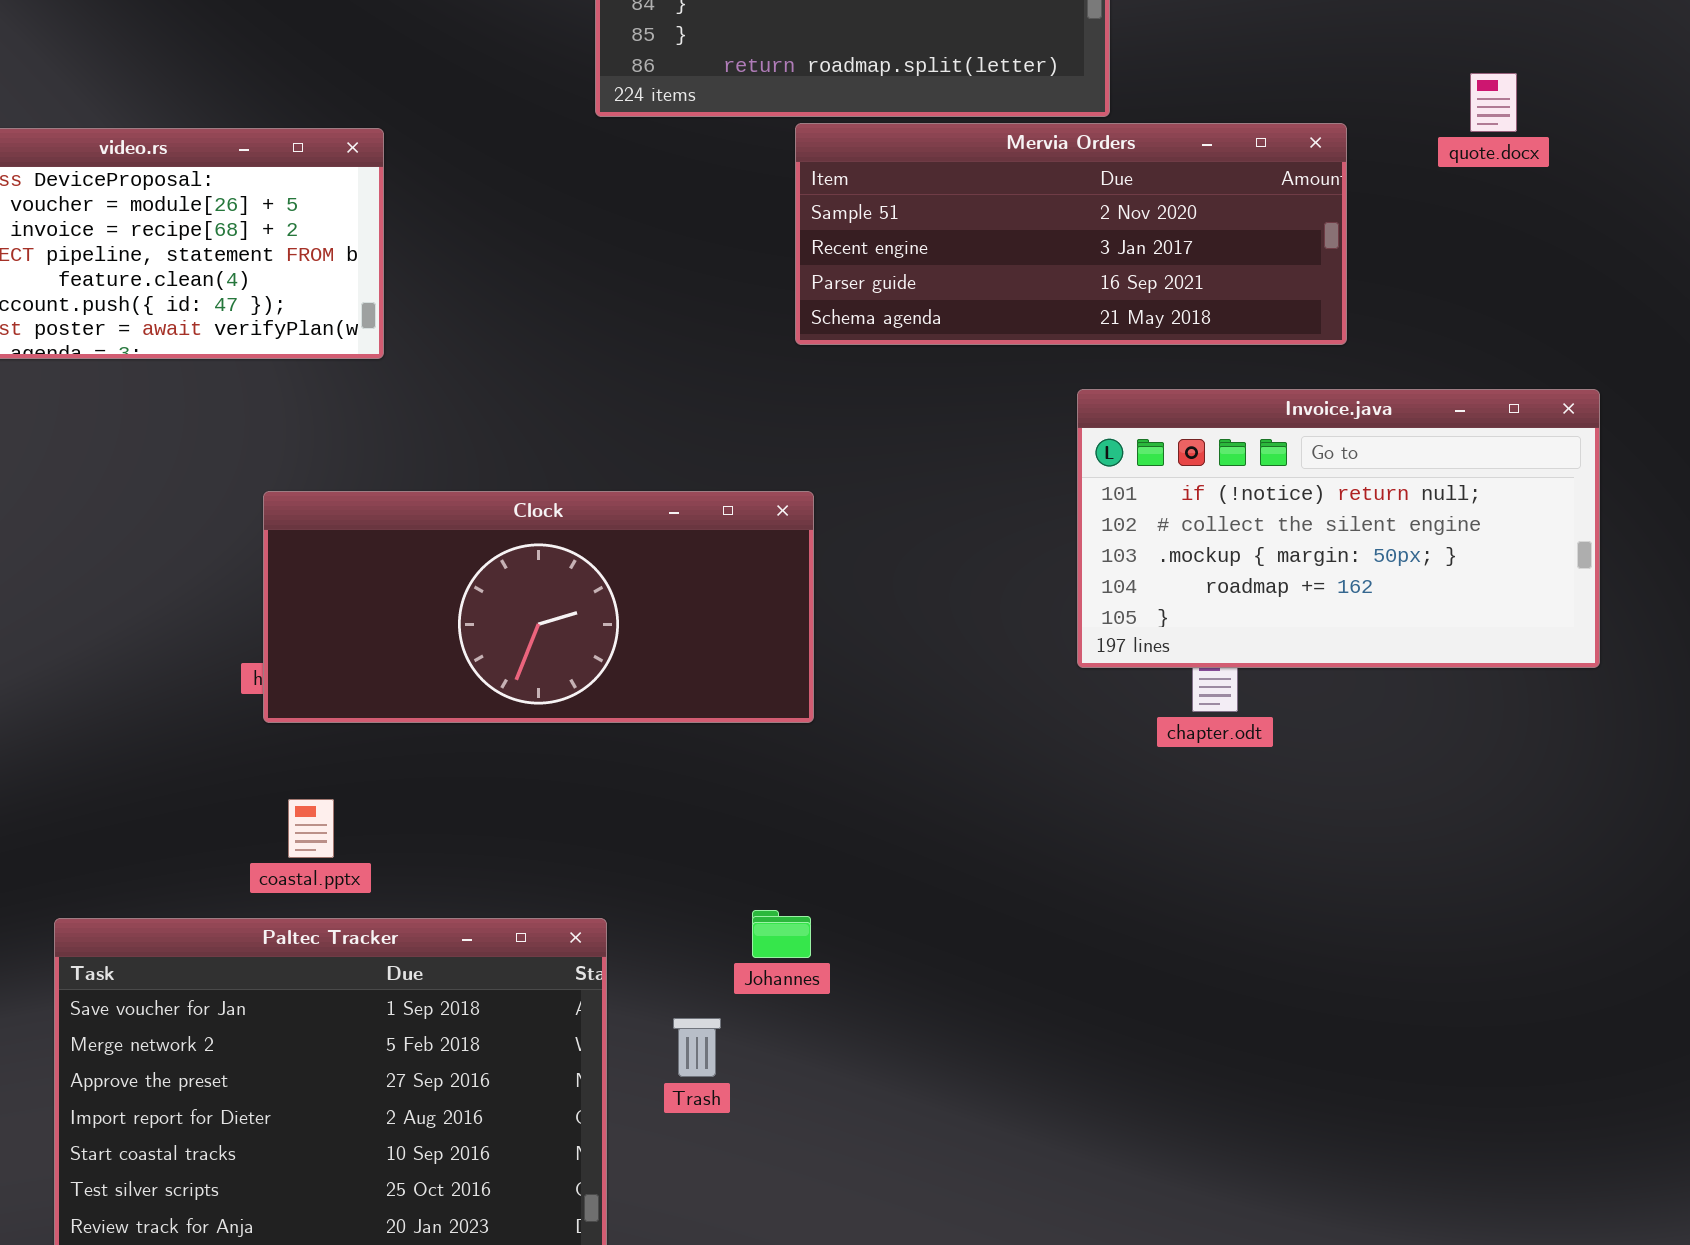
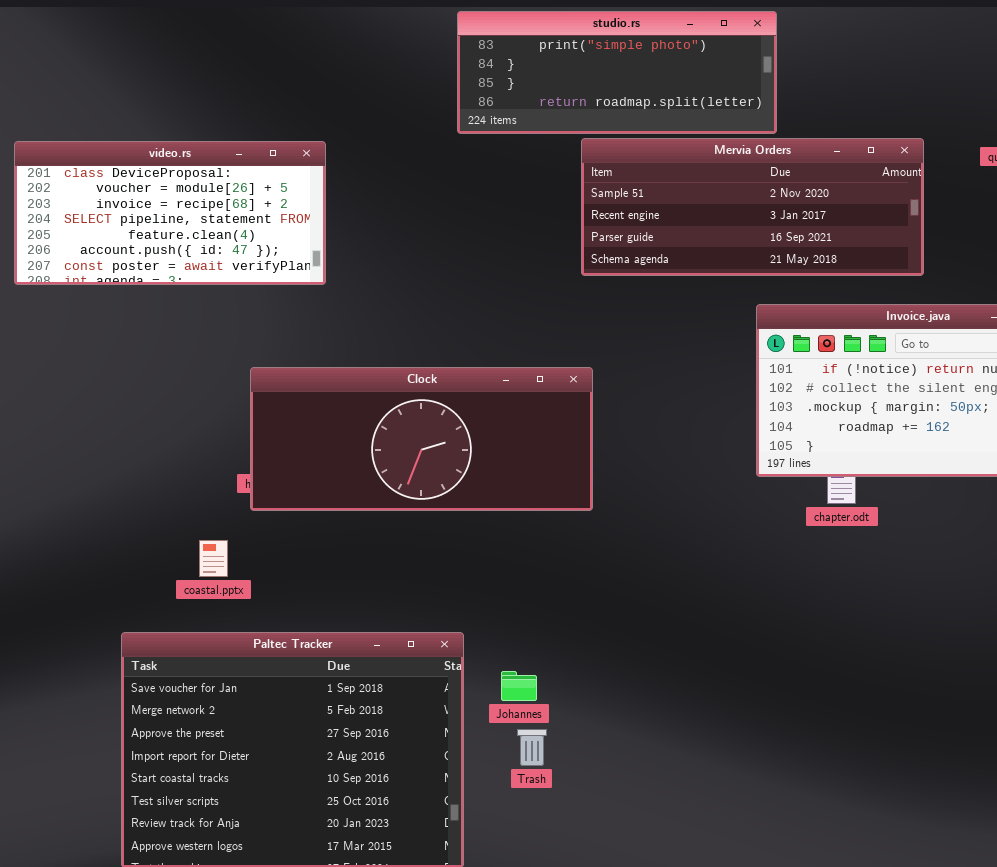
coastal.pptx: [288,799,334,858] -> [199,540,228,577], moved
Johannes: [752,910,811,958] -> [501,671,537,701], moved
Trash: [673,1018,721,1077] -> [517,729,547,766], moved

